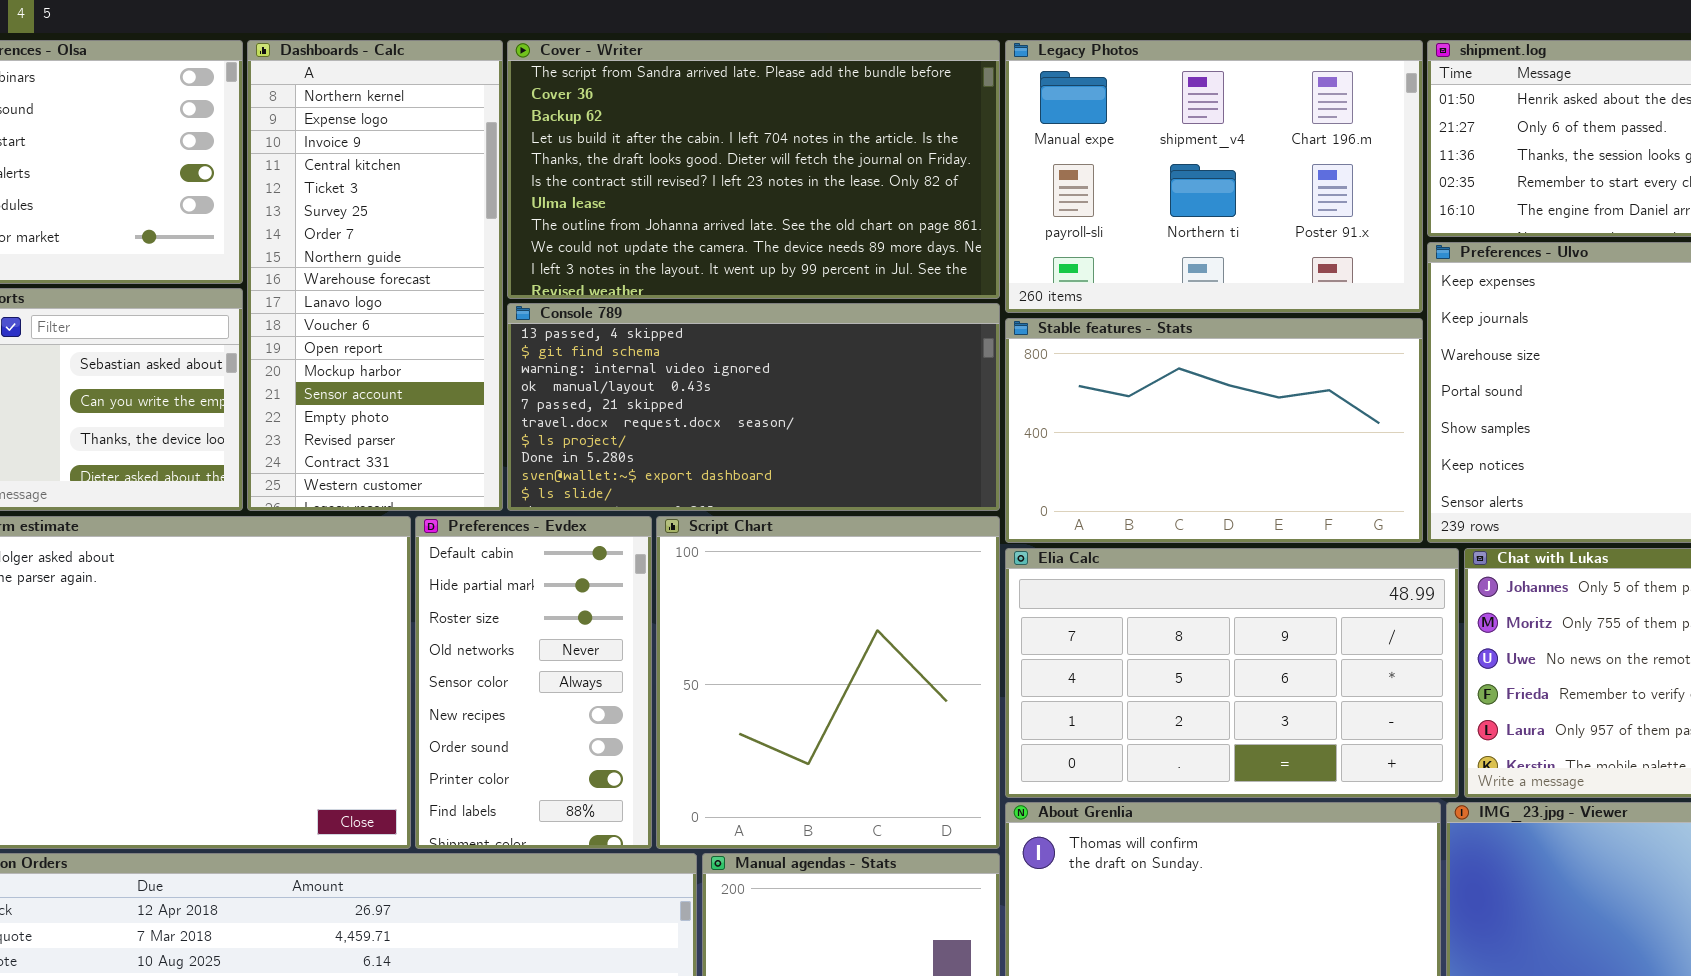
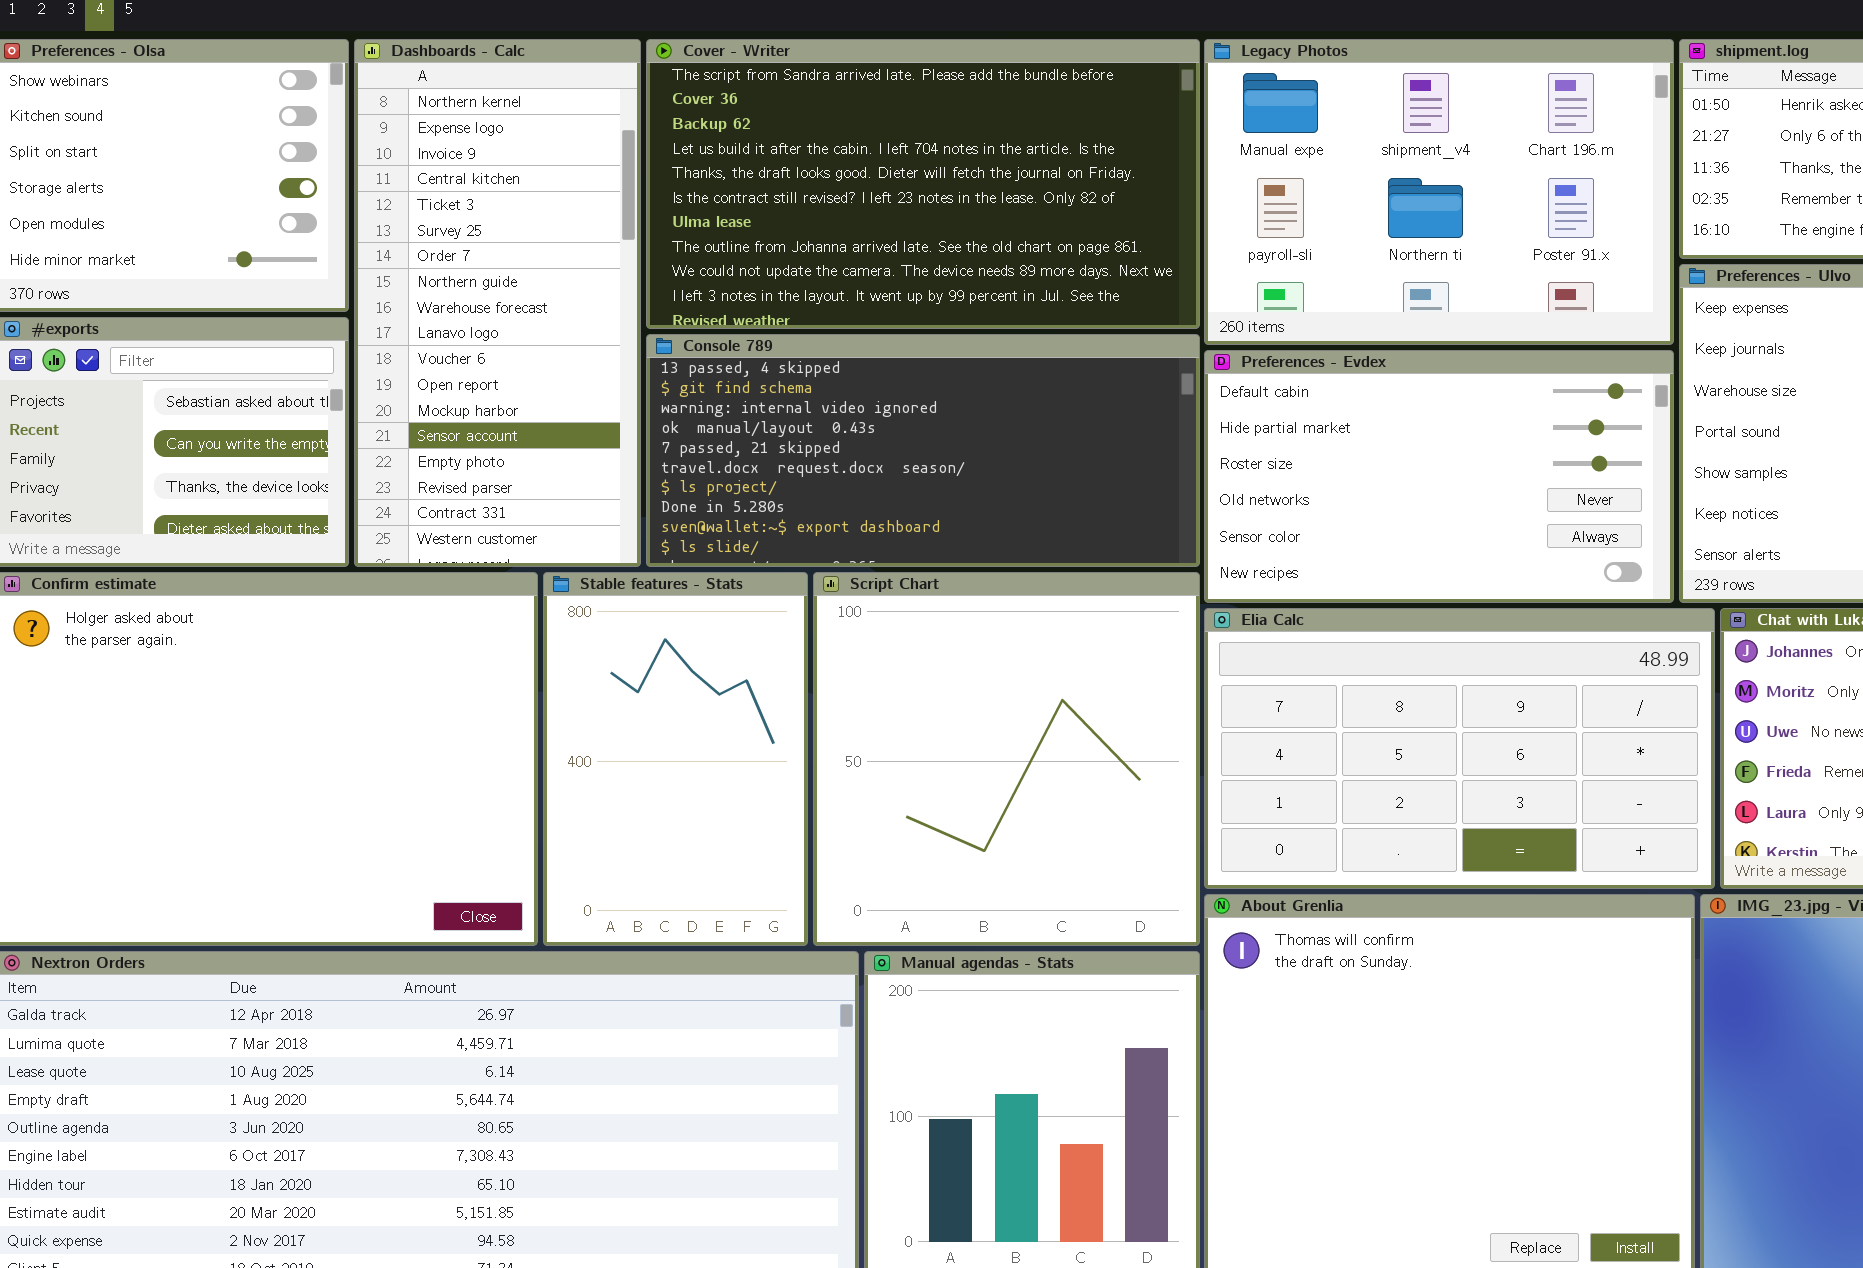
Stable features - Stats: [1005,318,1423,543] -> [543,572,808,946], moved, resized
Preferences - Evdex: [415,516,652,849] -> [1204,350,1674,603], moved, resized

